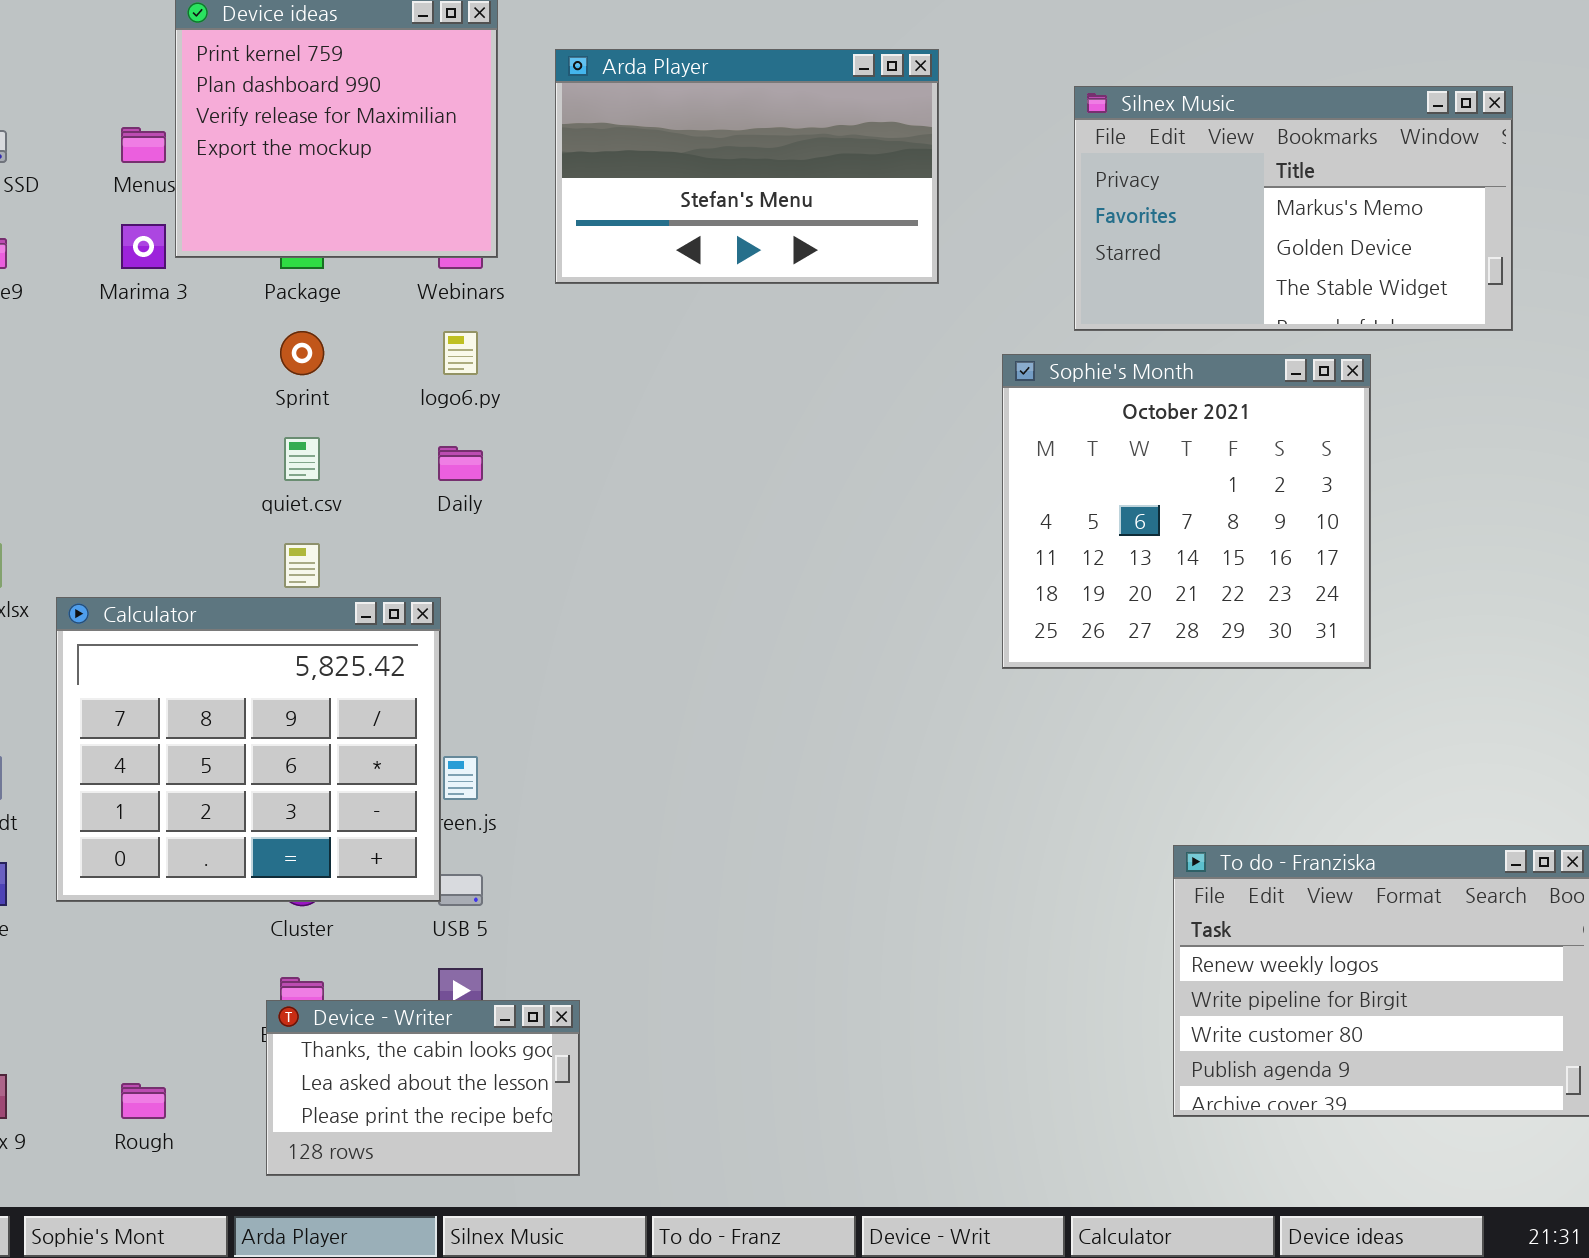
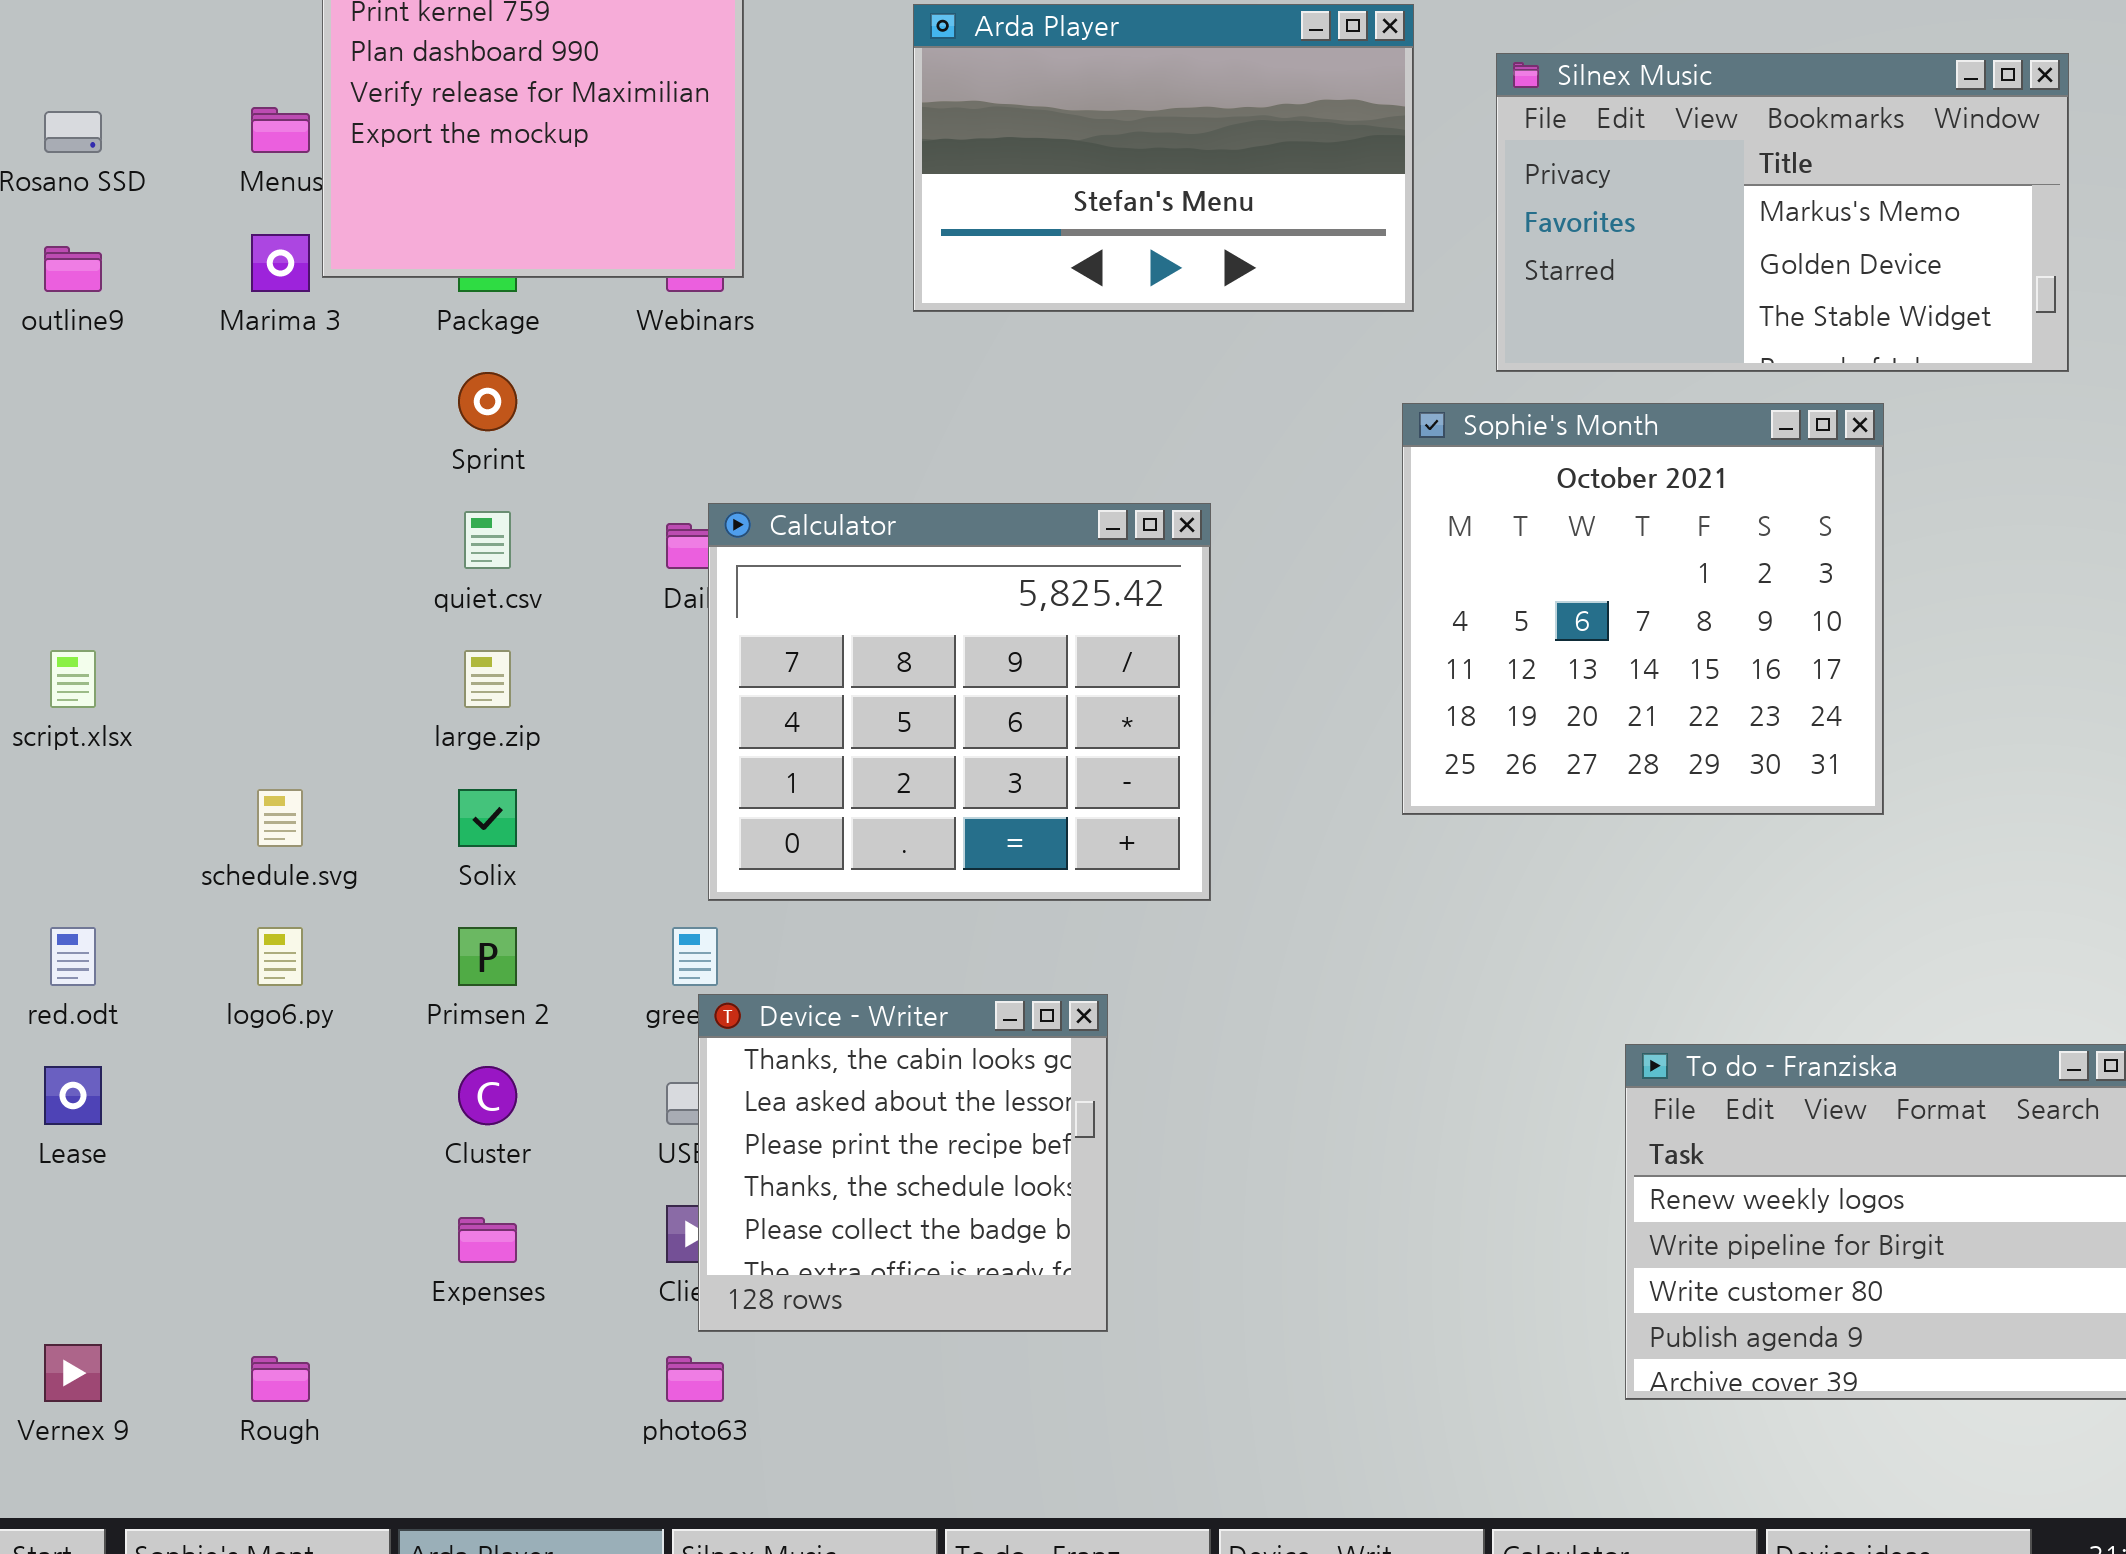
Arda Player: [555,49,939,284] -> [913,4,1414,312], moved
logo6.py: [443,331,478,375] -> [257,927,303,986], moved
Calculator: [56,597,441,902] -> [708,503,1211,901], moved
Device - Writer: [266,1000,580,1176] -> [698,994,1108,1332], moved, resized

